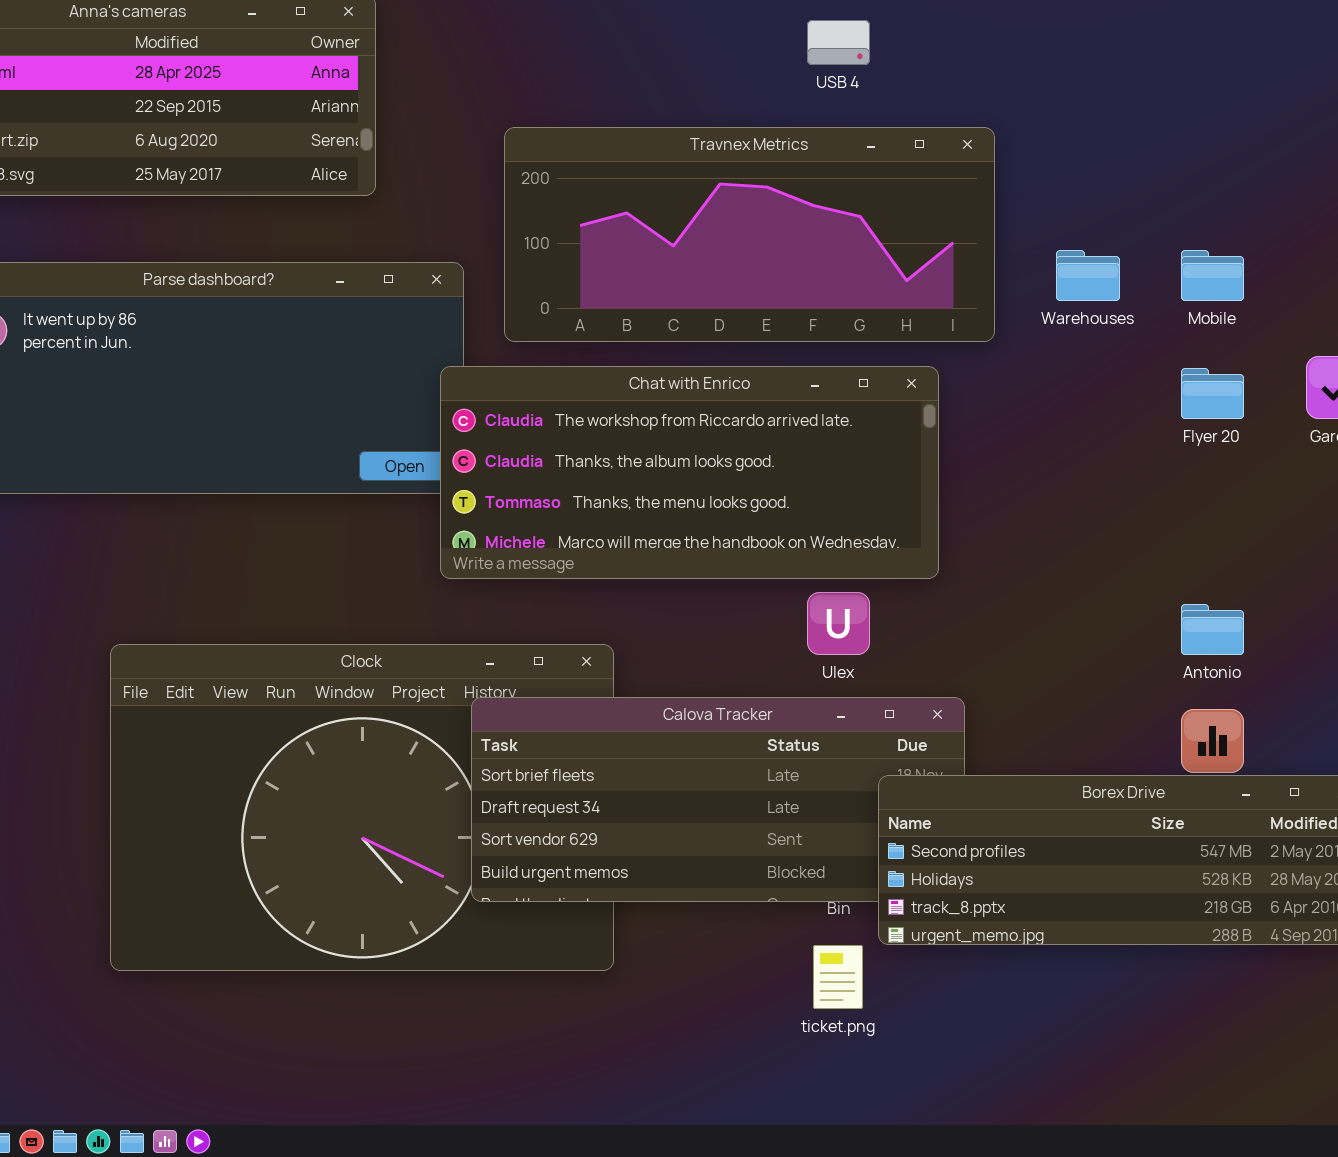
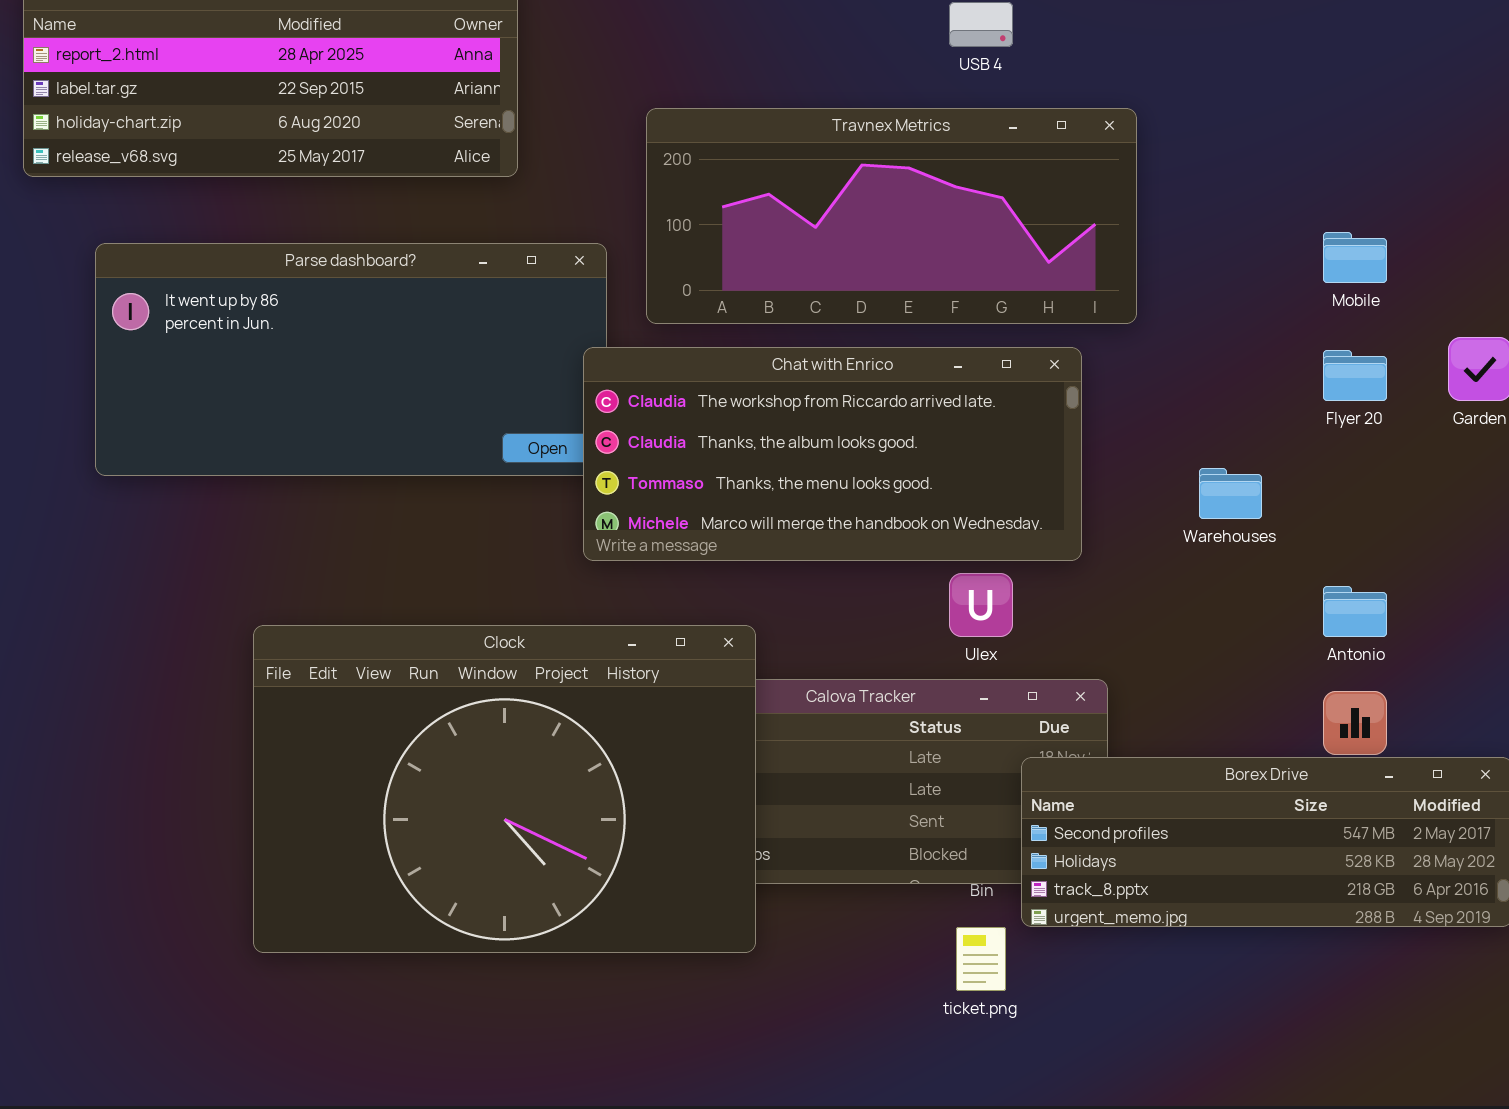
Warehouses: [1056,250,1120,301] -> [1199,468,1262,519], moved
Clock: [110,644,614,971] -> [253,625,756,953], raised

